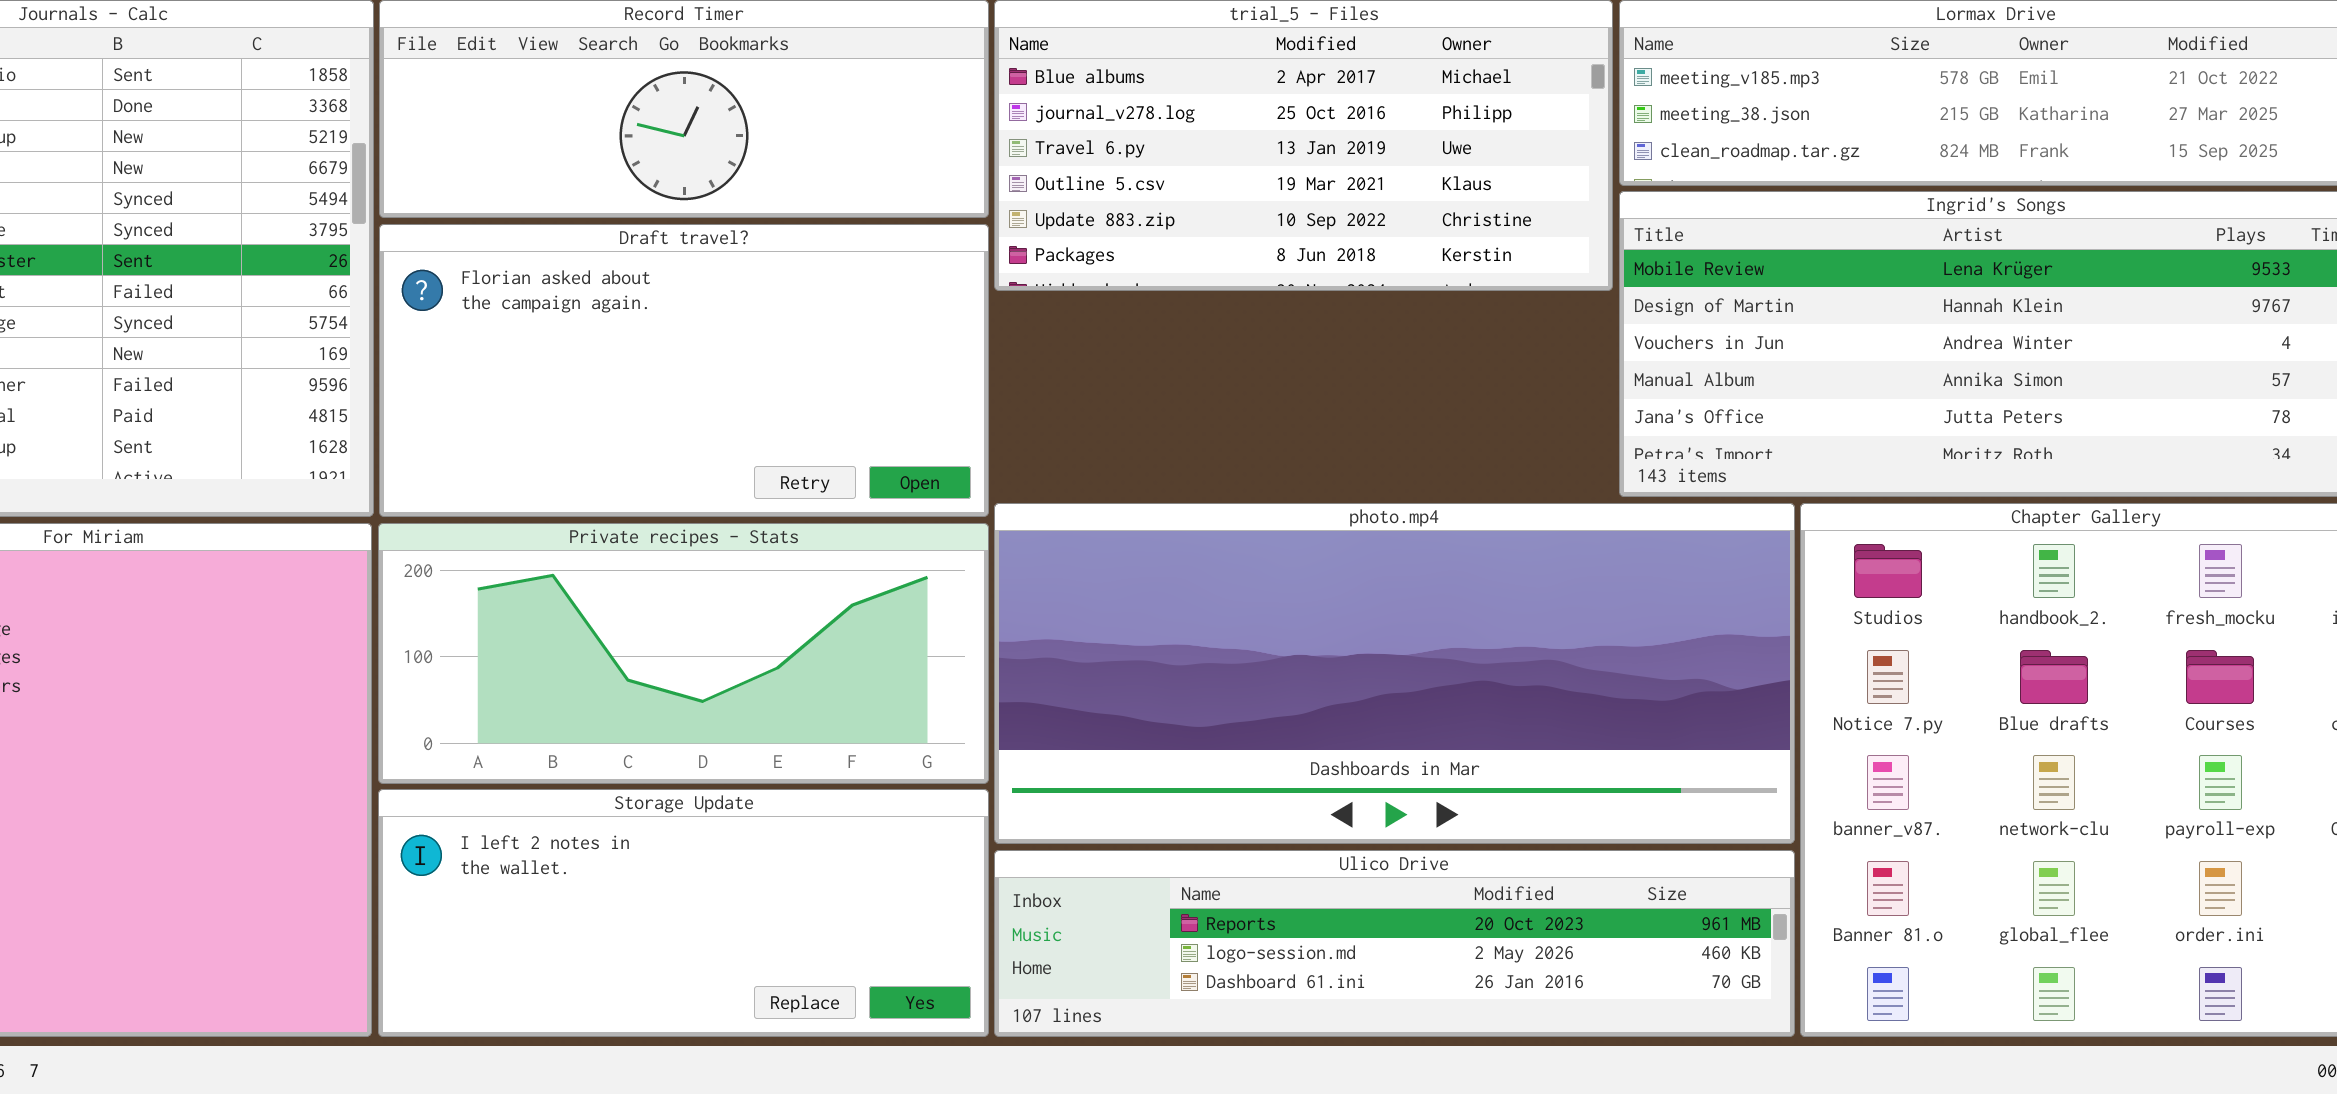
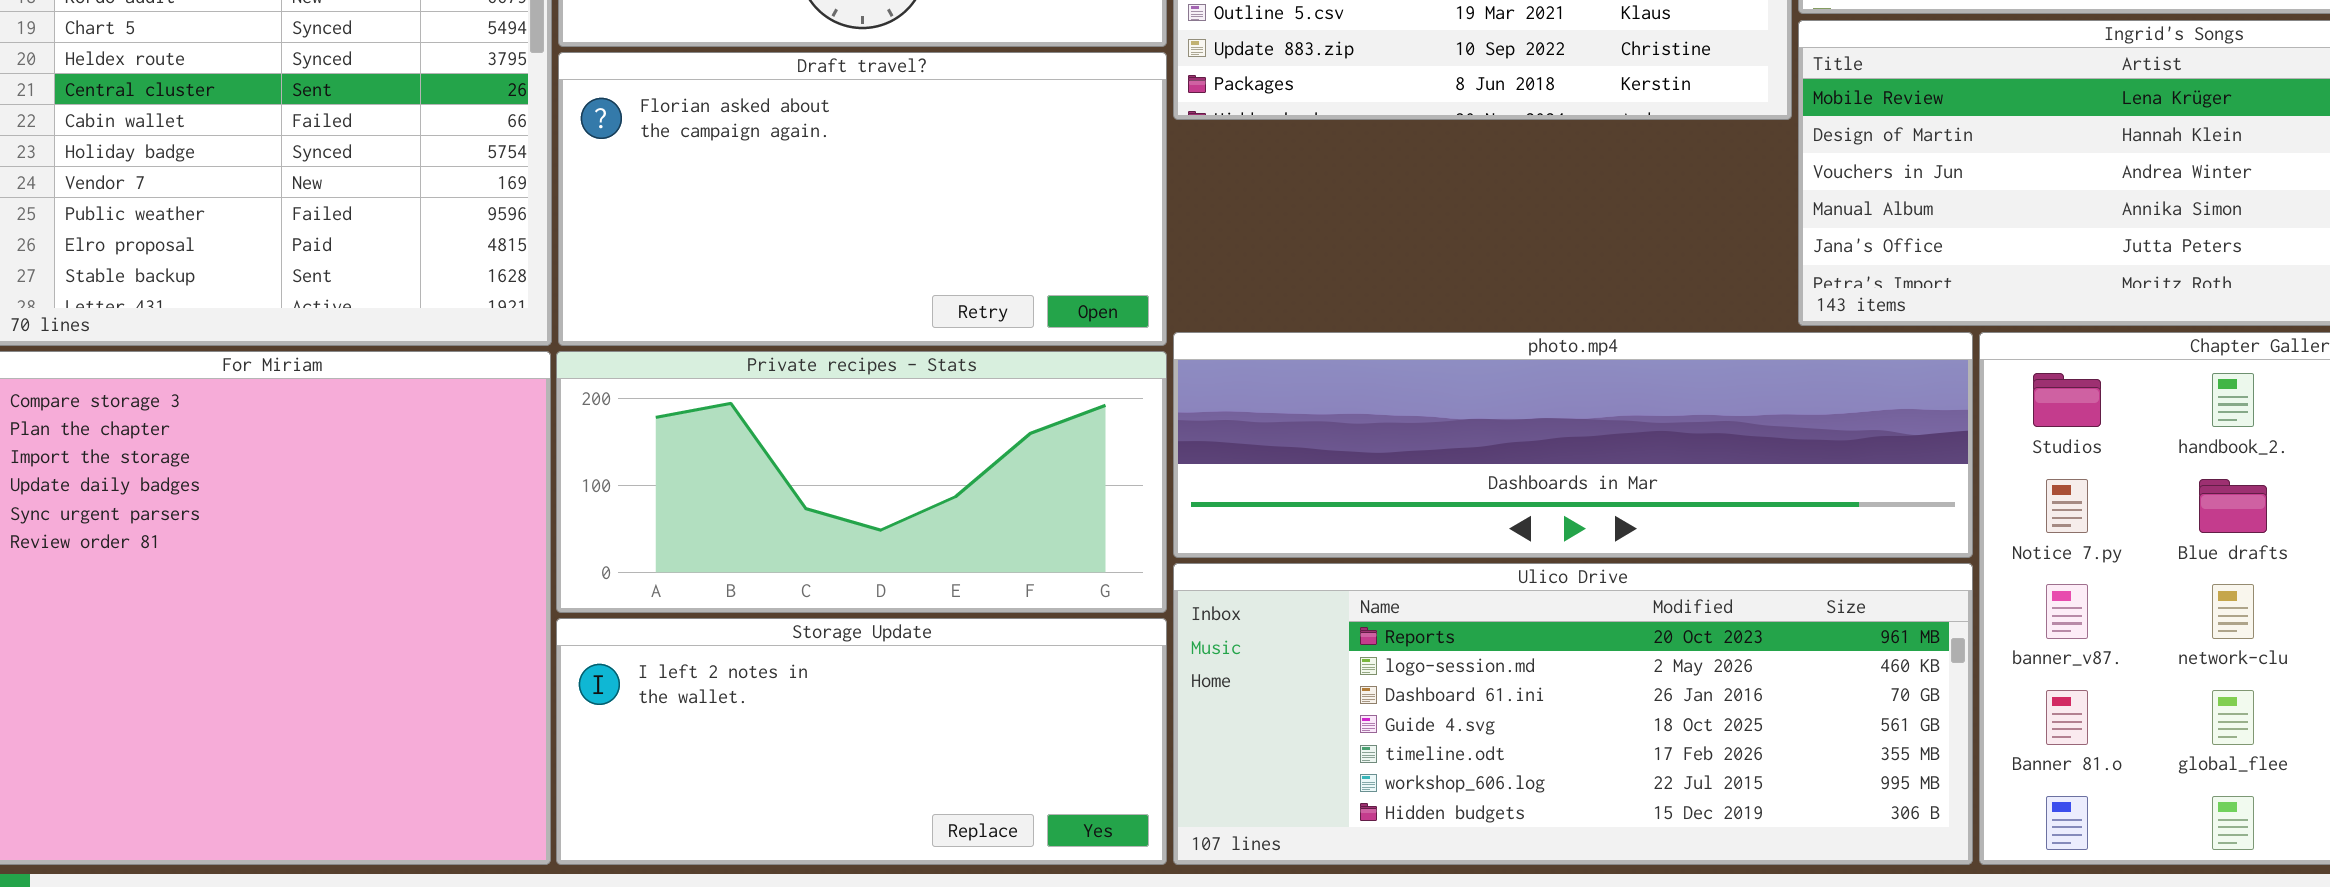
photo.mp4: [994,503,1795,844] -> [1173,332,1973,558], resized
Ulico Drive: [994,850,1795,1037] -> [1173,563,1973,865], resized

